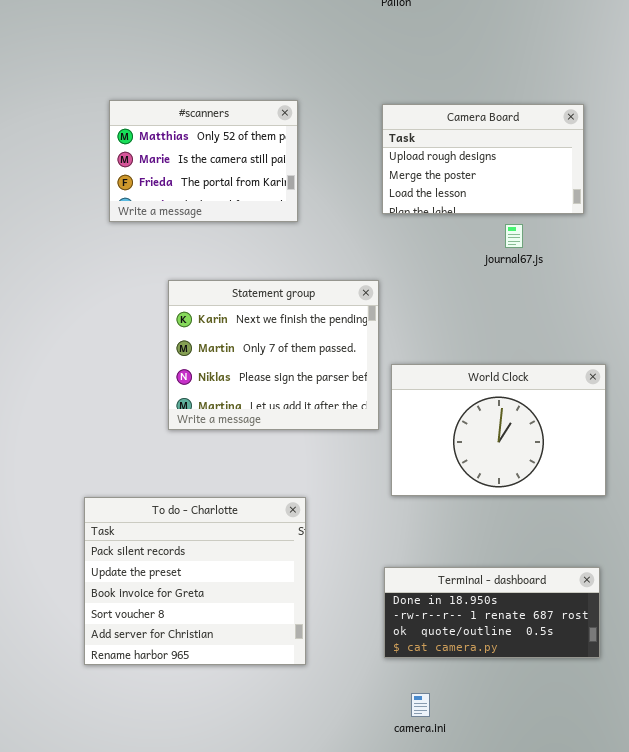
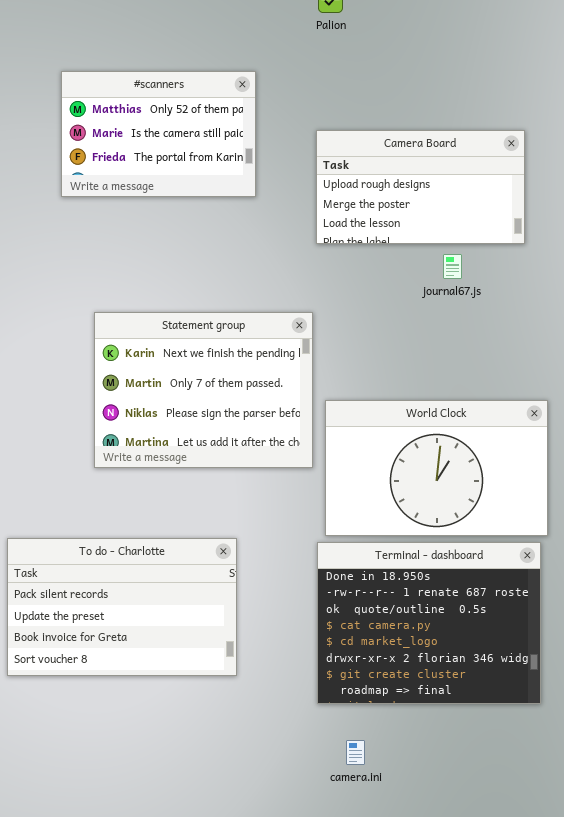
#scanners: [109,100,298,222] -> [61,71,256,197], moved
To do - Charlotte: [84,497,306,665] -> [7,538,237,676], resized
Terminal - dashboard: [384,567,600,658] -> [317,542,541,704], resized

